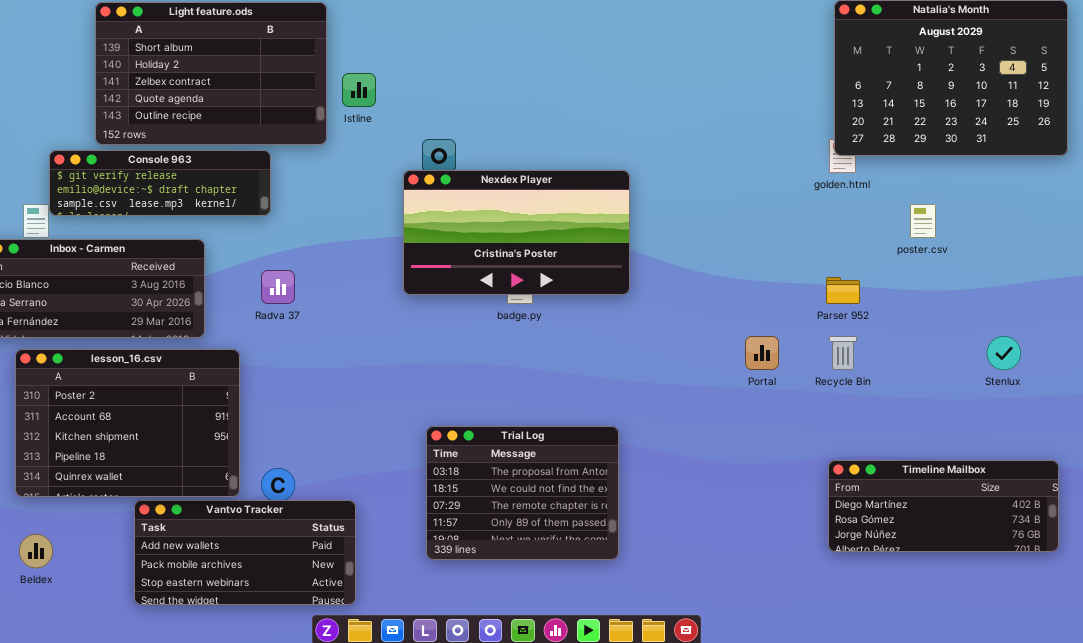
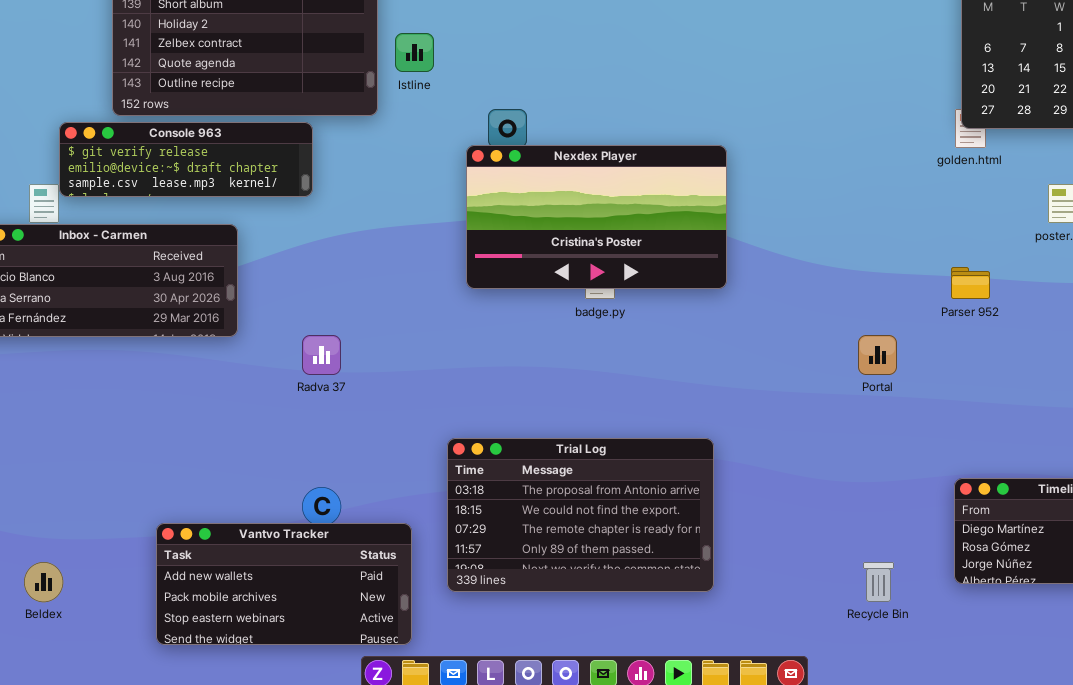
Radva 37: [261,270,295,304] -> [302,335,341,375], moved
Recycle Bin: [829,336,857,370] -> [863,562,894,602], moved
lesson_16.csv: [15,349,240,497] -> none, closed
Trial Log: [426,426,619,560] -> [447,438,714,592], resized

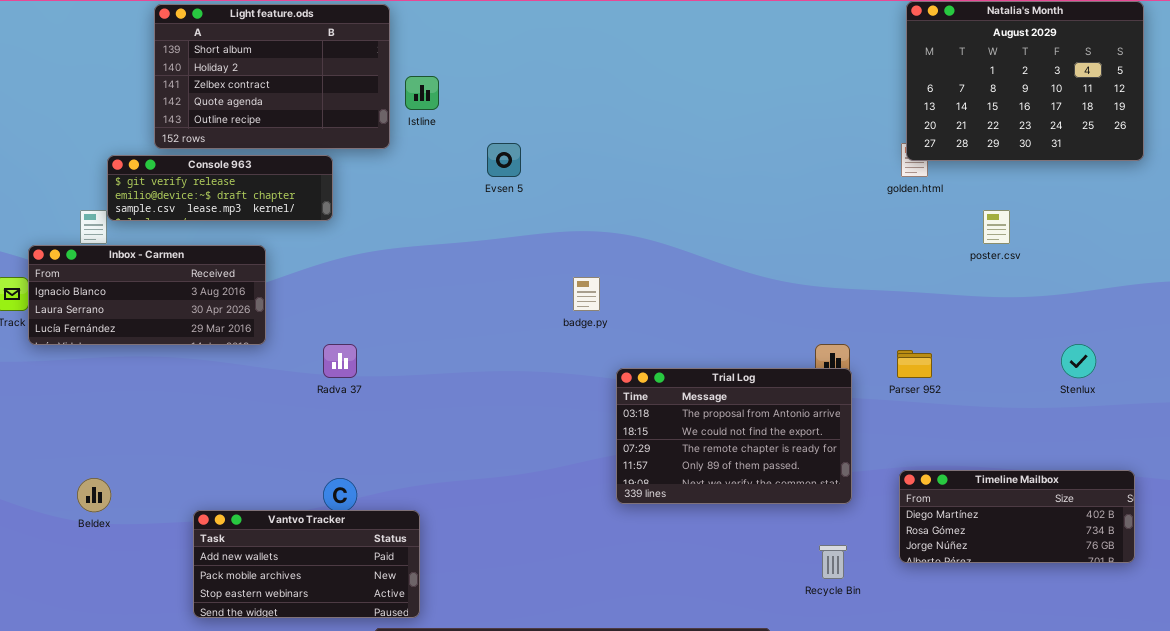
Nexdex Player: [466,145,727,289] -> none, closed
Parser 952: [951,267,990,299] -> [897,350,932,378], moved
Trial Log: [447,438,714,592] -> [616,368,852,504], moved
Beldex: [24,562,63,602] -> [77,478,111,512], moved

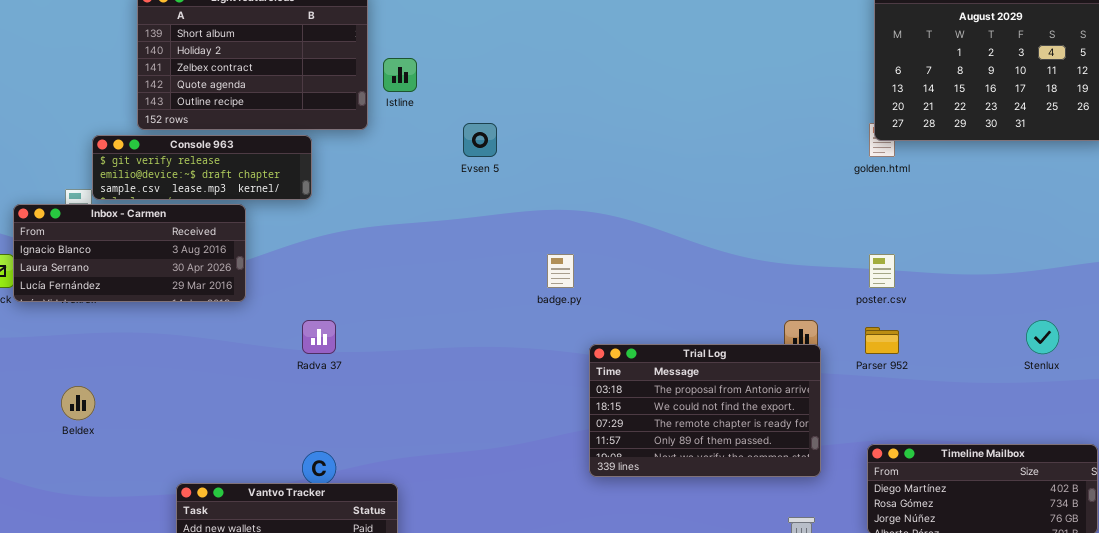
poster.csv: [983,210,1010,244] -> [869,254,895,288], moved
Inbox - Carmen: [28,245,266,345] -> [13,204,246,302], moved
Beldex: [77,478,111,512] -> [61,386,95,420], moved

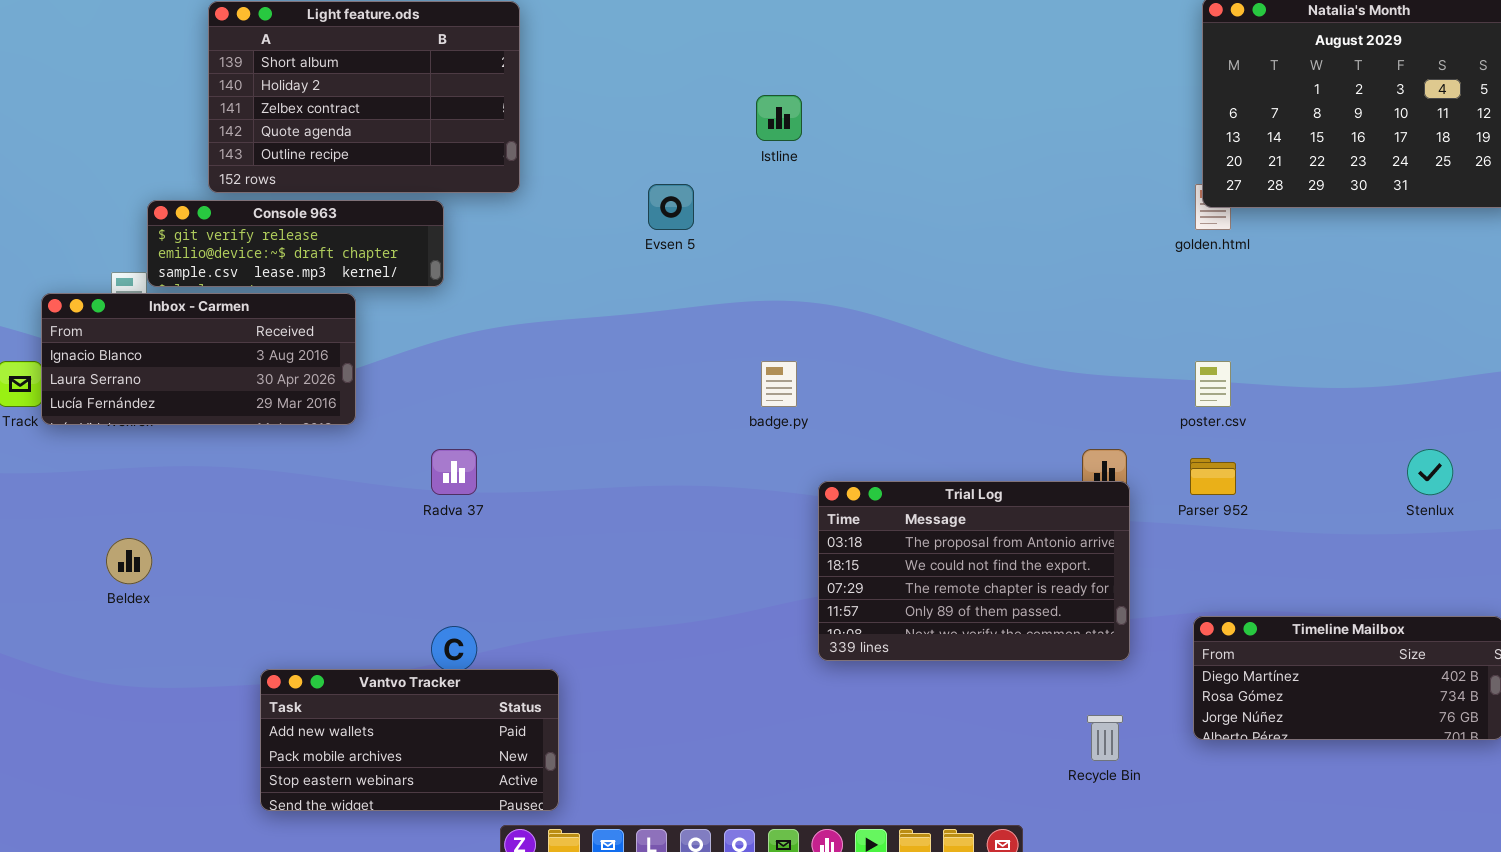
Istline: [383,58,417,92] -> [756,95,802,141], moved

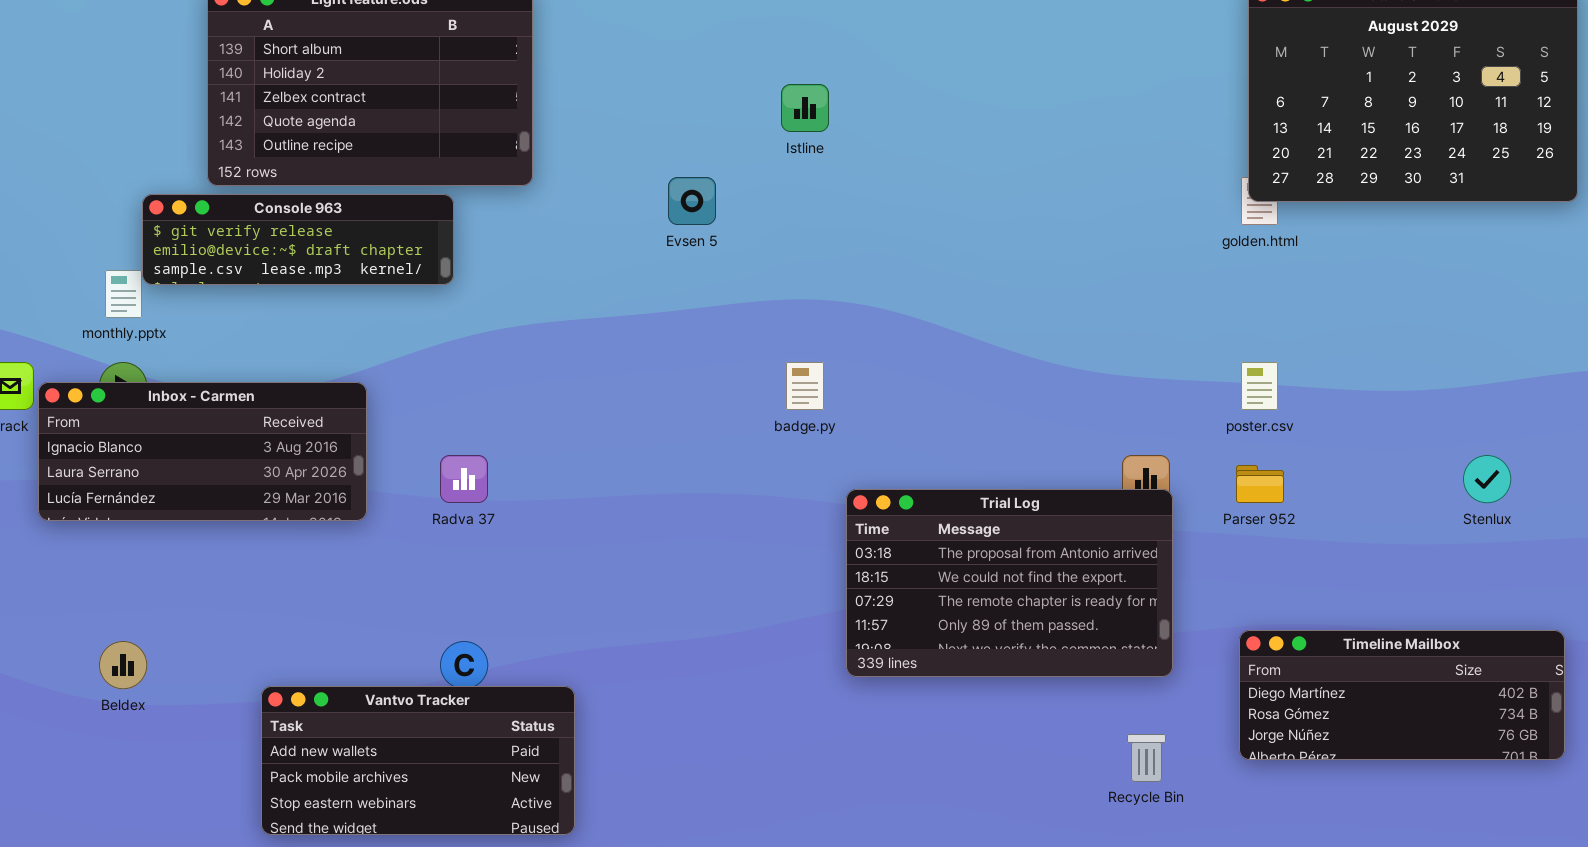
Inbox - Carmen: [41,293,356,425] -> [38,382,367,521], moved
Beldex: [106,538,152,584] -> [99,641,147,689], moved

